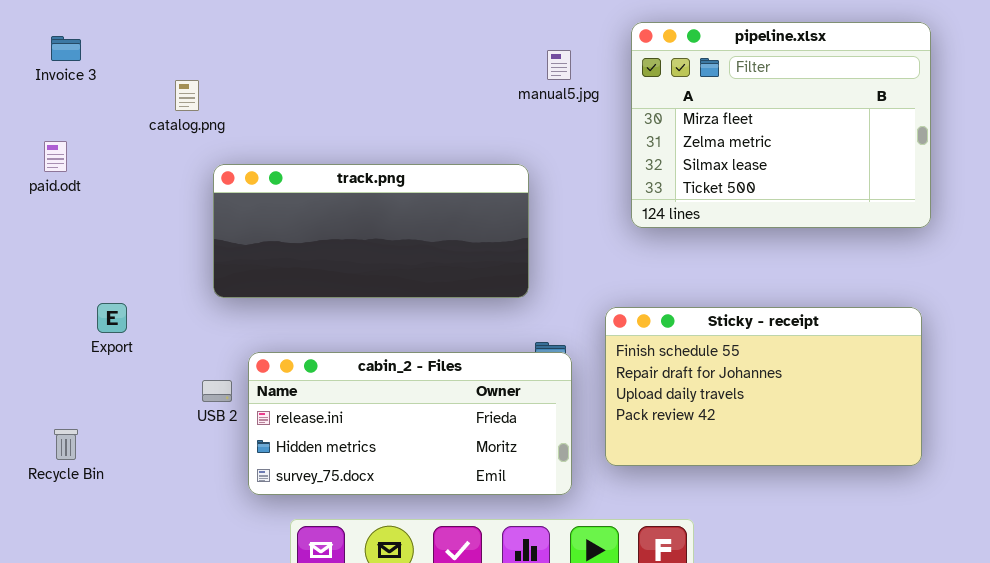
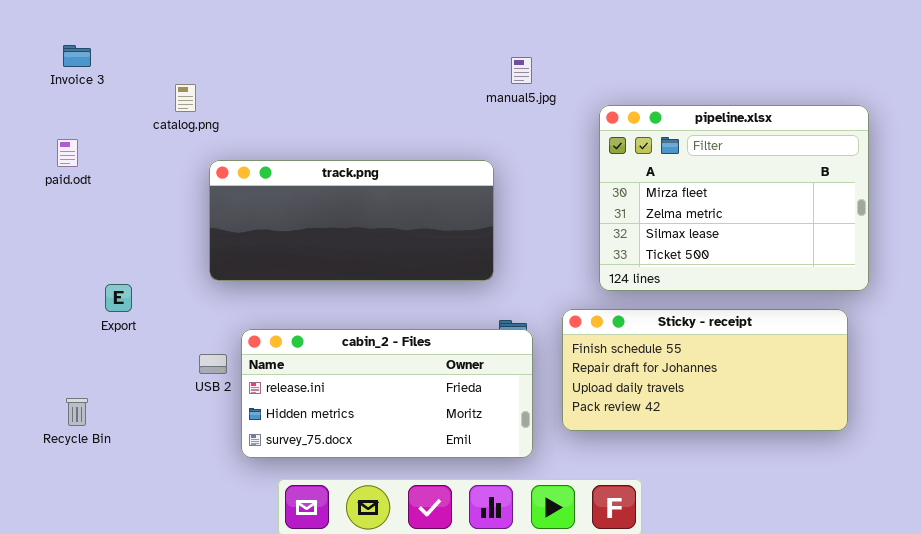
pipeline.xlsx: [631,22,931,228] -> [599,105,869,291], moved
Sticky - receipt: [605,307,922,466] -> [562,309,848,431], resized

